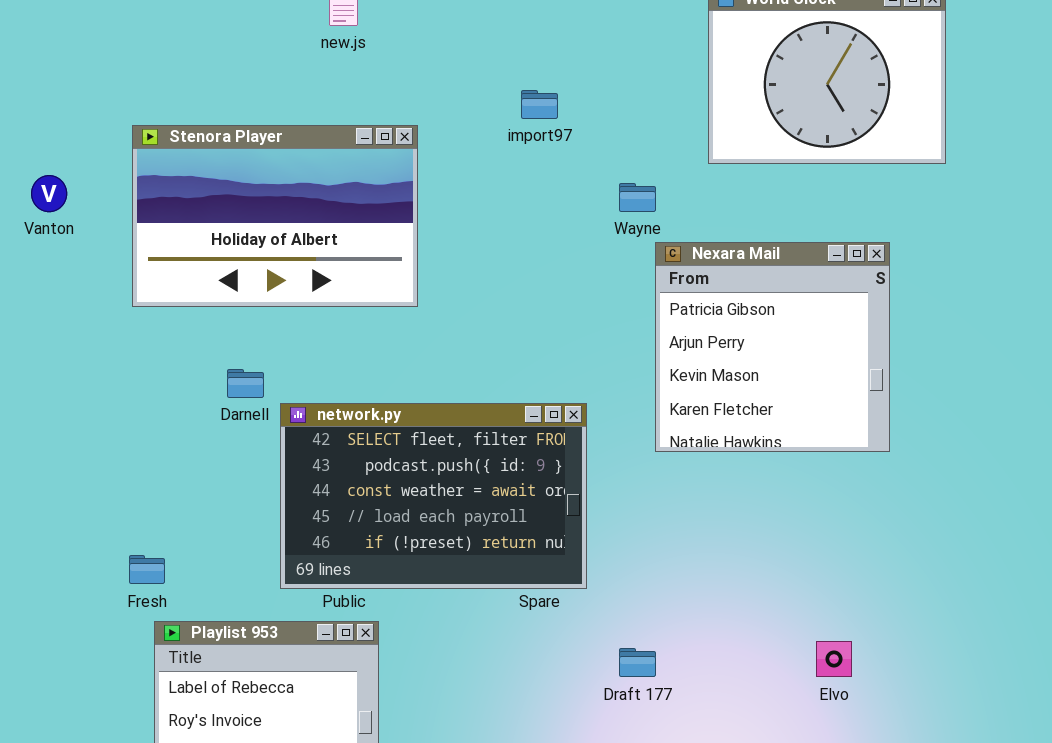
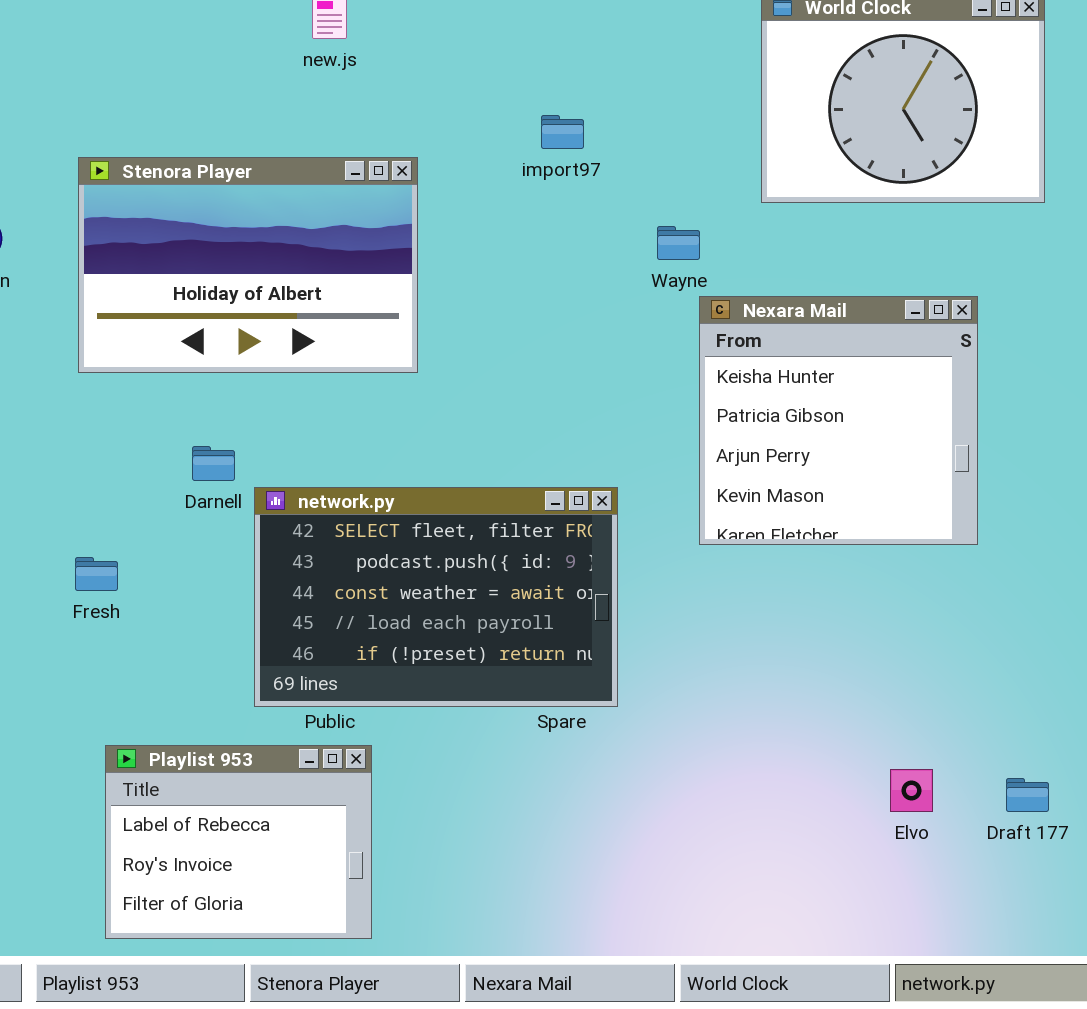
Nexara Mail: [655,242,890,452] -> [699,296,978,545], scrolled up 1 row
Fresh: [129,555,165,584] -> [75,557,118,591], moved
Draft 177: [619,648,656,677] -> [1006,778,1049,812], moved

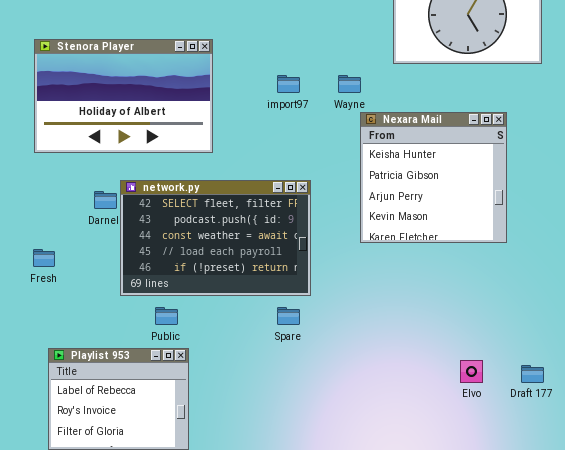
import97: [541,115,584,149] -> [277,75,300,93], moved
network.py: [254,487,618,707] -> [120,180,311,296], moved

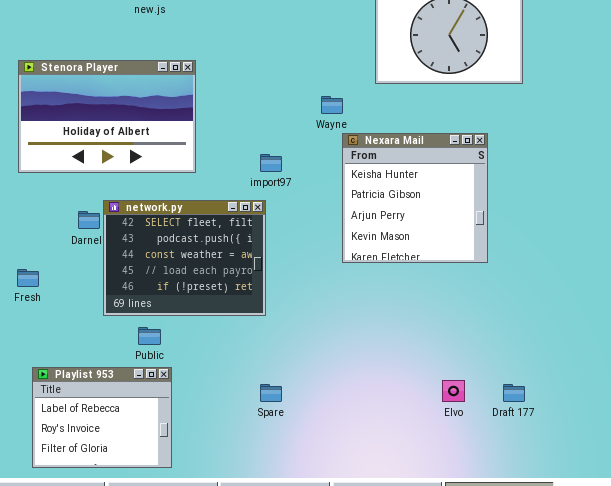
import97: [277,75,300,93] -> [260,154,282,172], moved
network.py: [120,180,311,296] -> [103,200,266,316], resized
Spare: [277,307,300,325] -> [260,384,282,402], moved

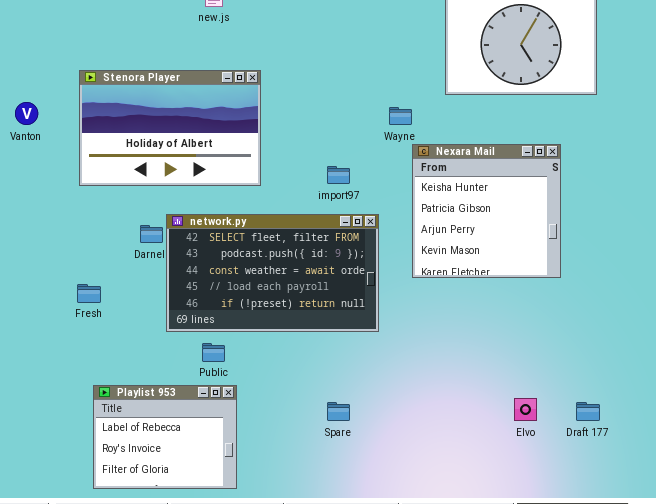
network.py: [103,200,266,316] -> [166,214,379,332], resized

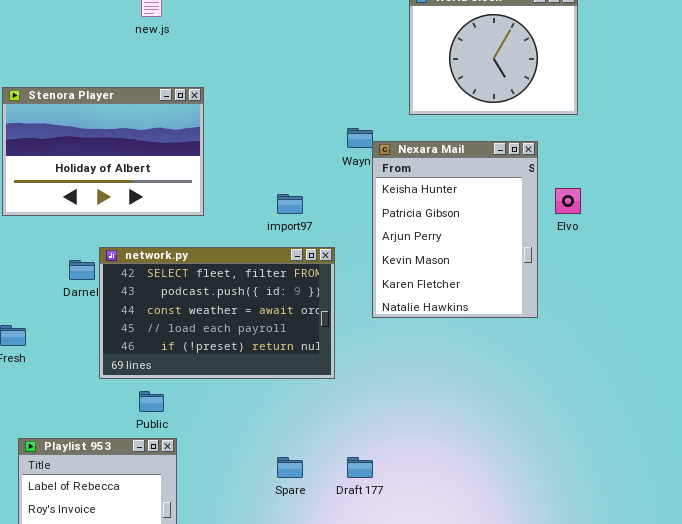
Nexara Mail: [412,144,561,278] -> [372,141,538,318], resized
Elvo: [514,398,537,421] -> [555,188,581,214], moved
Draft 177: [576,402,600,421] -> [347,457,373,478], moved

